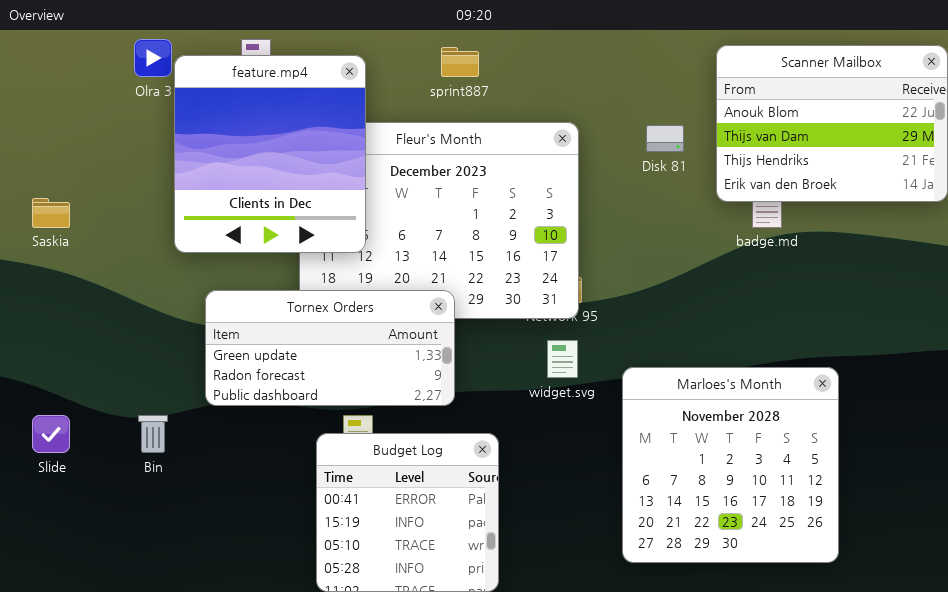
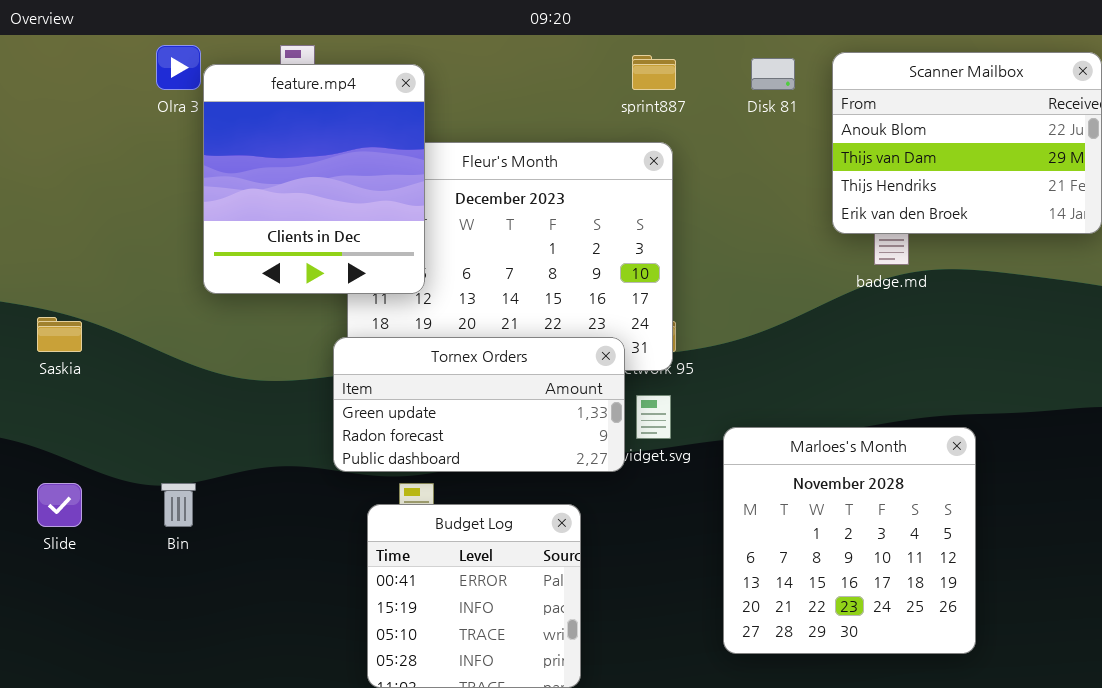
sprint887: [441,47,479,77] -> [632,55,676,90], moved
Disk 81: [646,125,684,152] -> [751,58,795,90], moved
Saskia: [32,198,70,228] -> [37,317,82,352], moved
Tornex Orders: [205,290,455,406] -> [333,337,625,472], moved

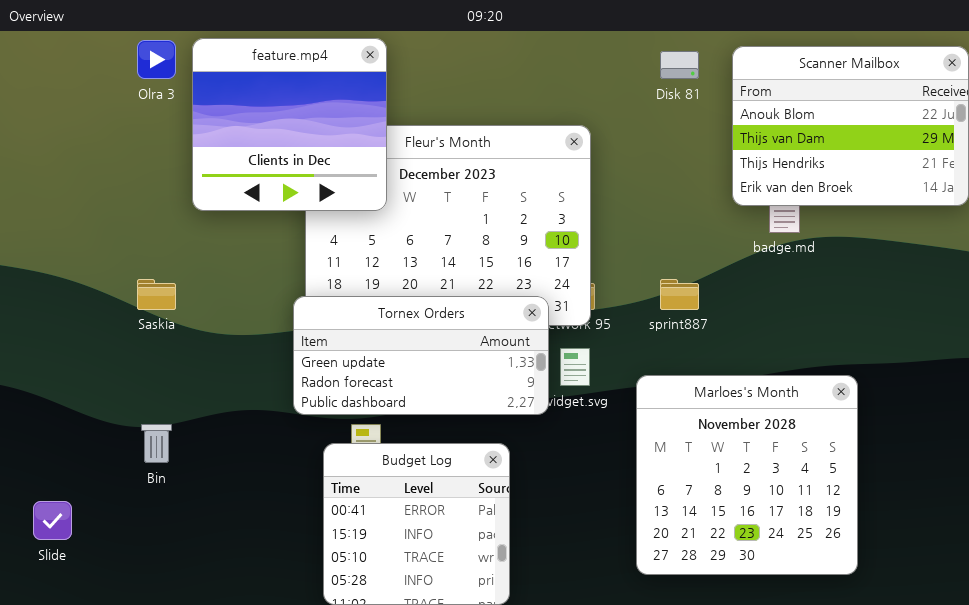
sprint887: [632,55,676,90] -> [660,279,699,310], moved
feature.mp4: [203,64,425,294] -> [192,38,387,211], moved, resized
Saskia: [37,317,82,352] -> [137,279,176,310], moved
Slide: [37,483,82,527] -> [33,501,72,540], moved

